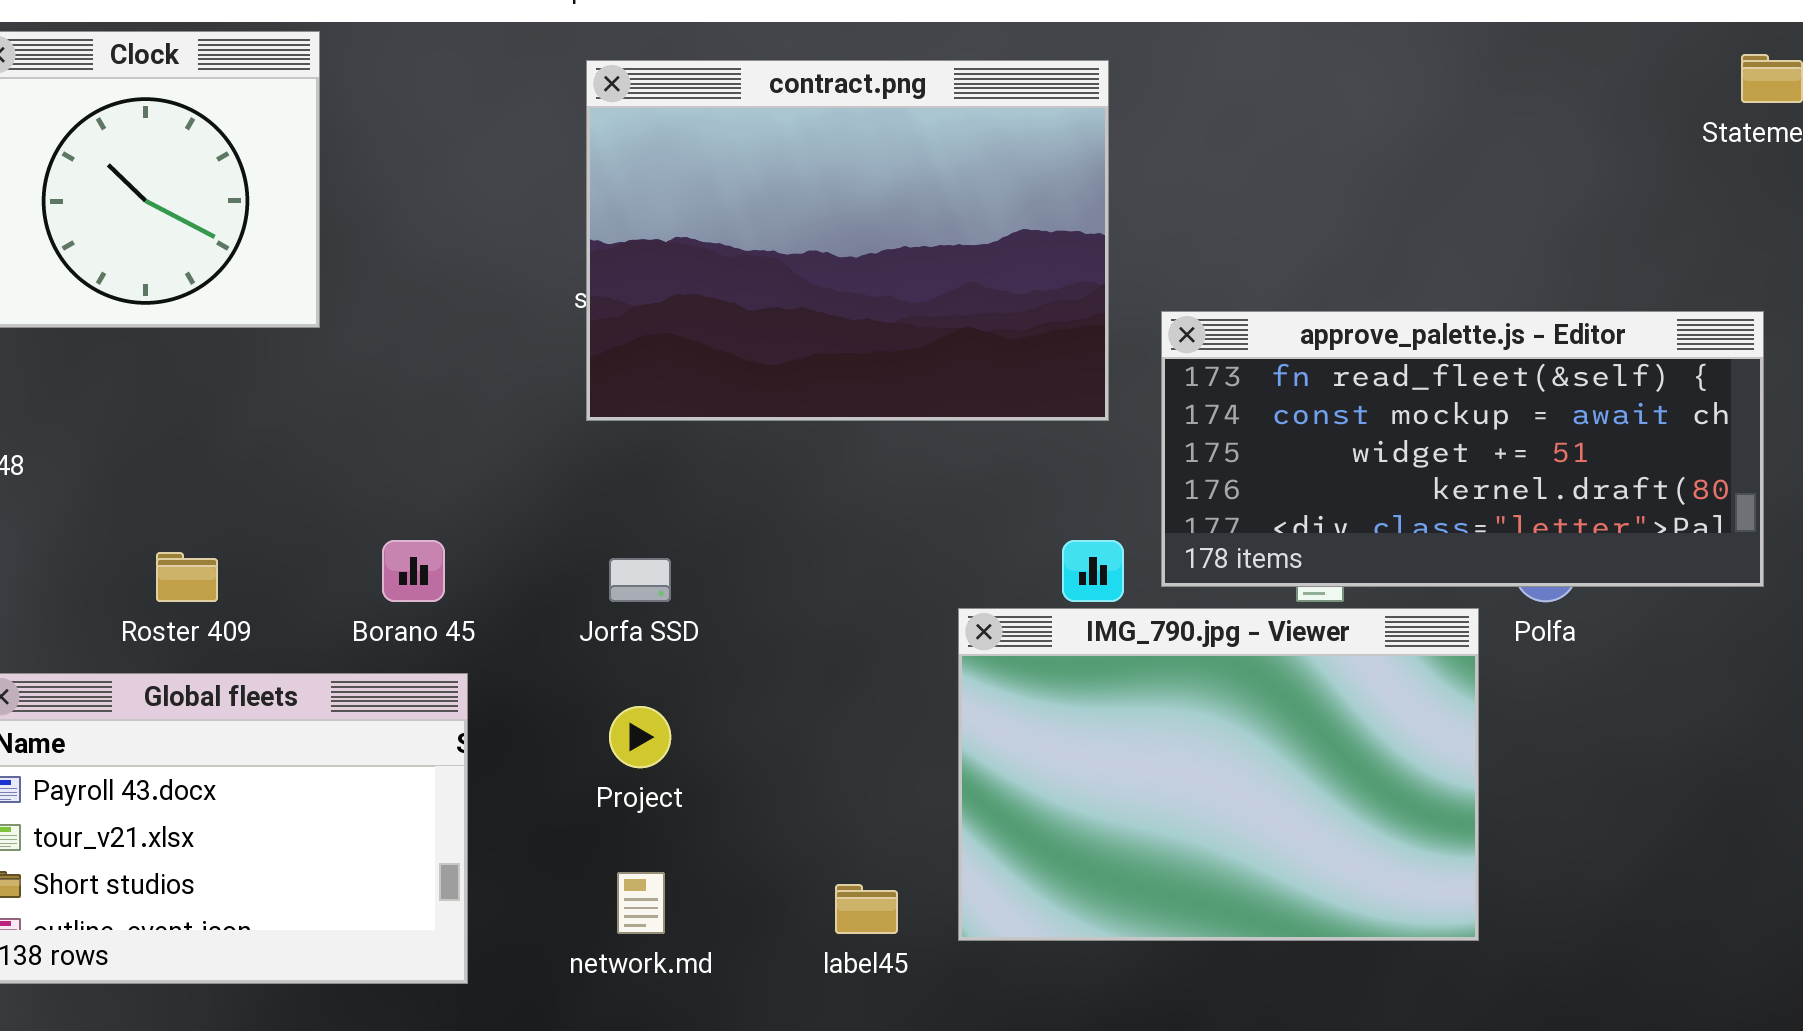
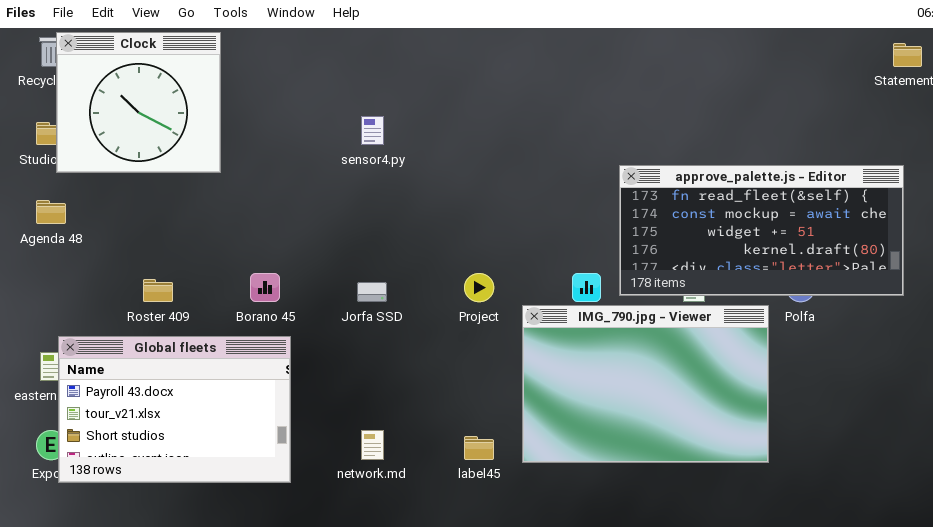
contract.png: [586,60,1109,421] -> none, closed
Project: [609,706,671,768] -> [464,273,494,302], moved

